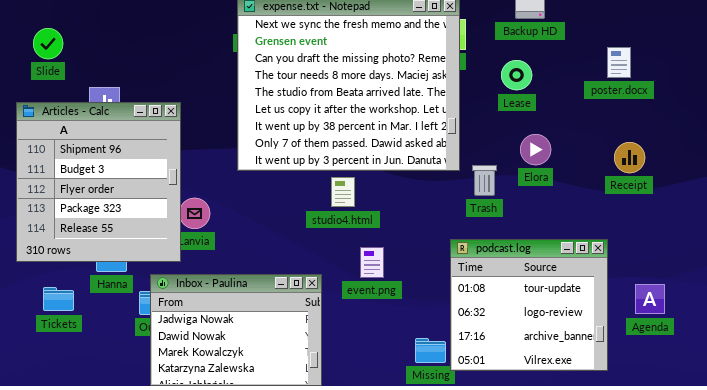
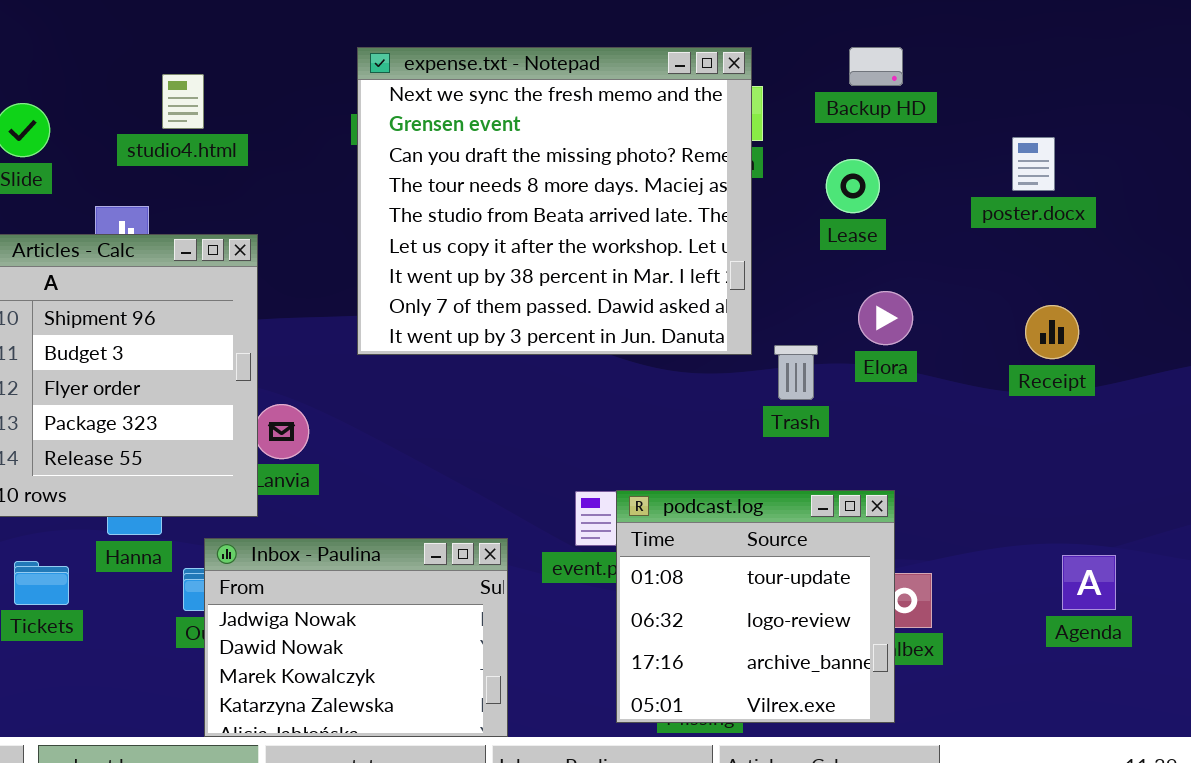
studio4.html: [331,177,355,207] -> [162,74,204,129], moved
podcast.log: [450,239,608,371] -> [616,490,895,723], moved

